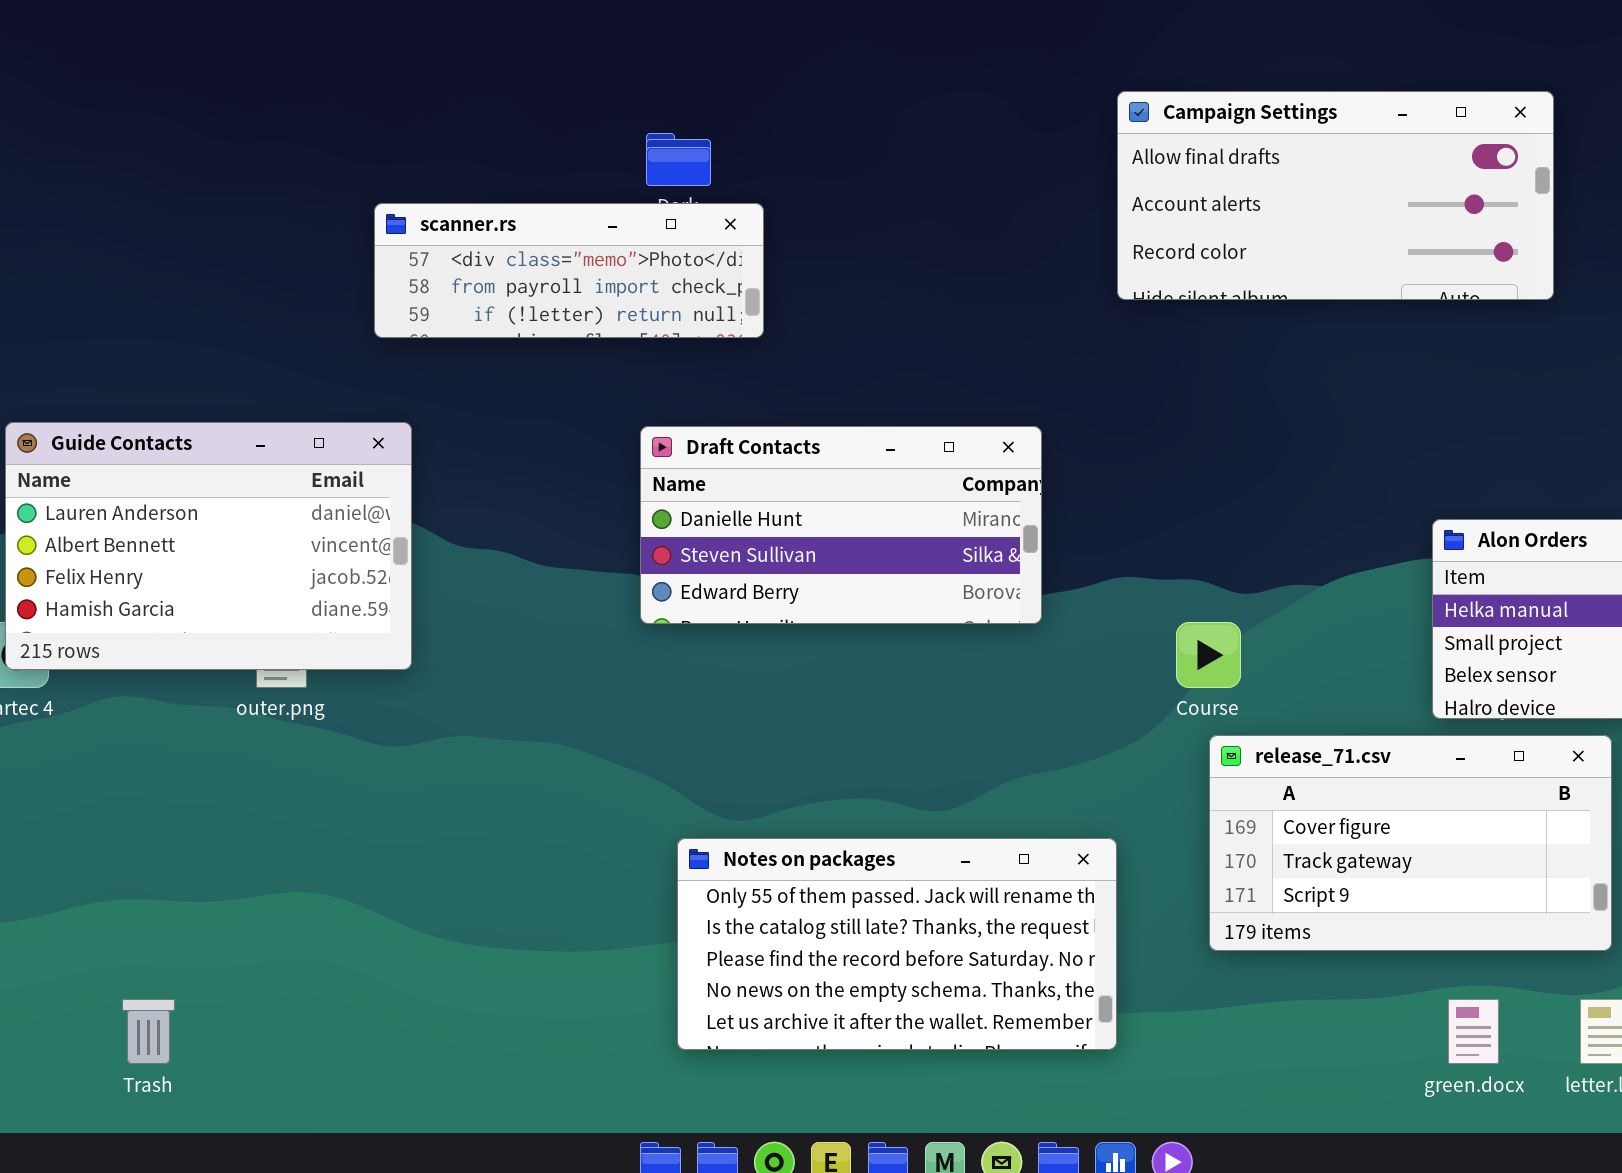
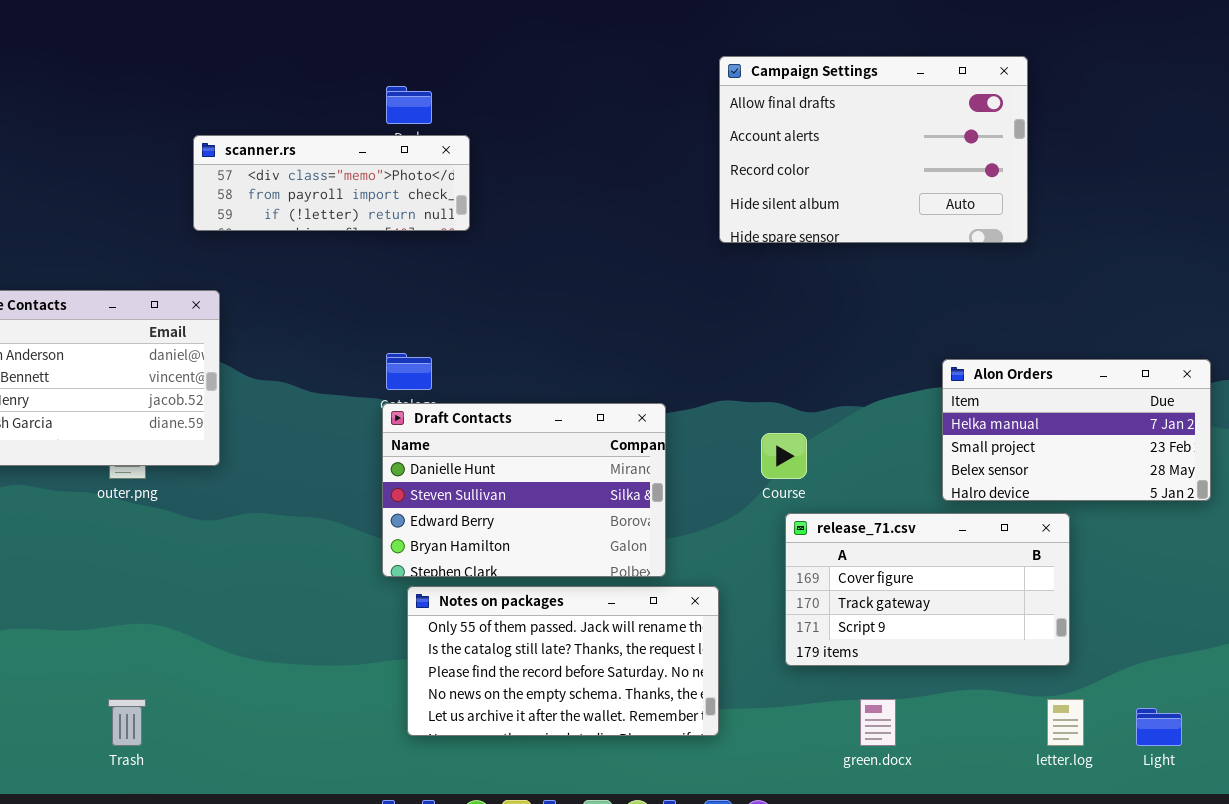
Campaign Settings: [1117,91,1554,300] -> [719,56,1028,243], resized
Draft Contacts: [640,426,1042,624] -> [382,403,666,577], moved, resized
Trash: [122,999,175,1064] -> [108,699,146,746], moved
green.docx: [1448,999,1499,1064] -> [860,699,896,746], moved

